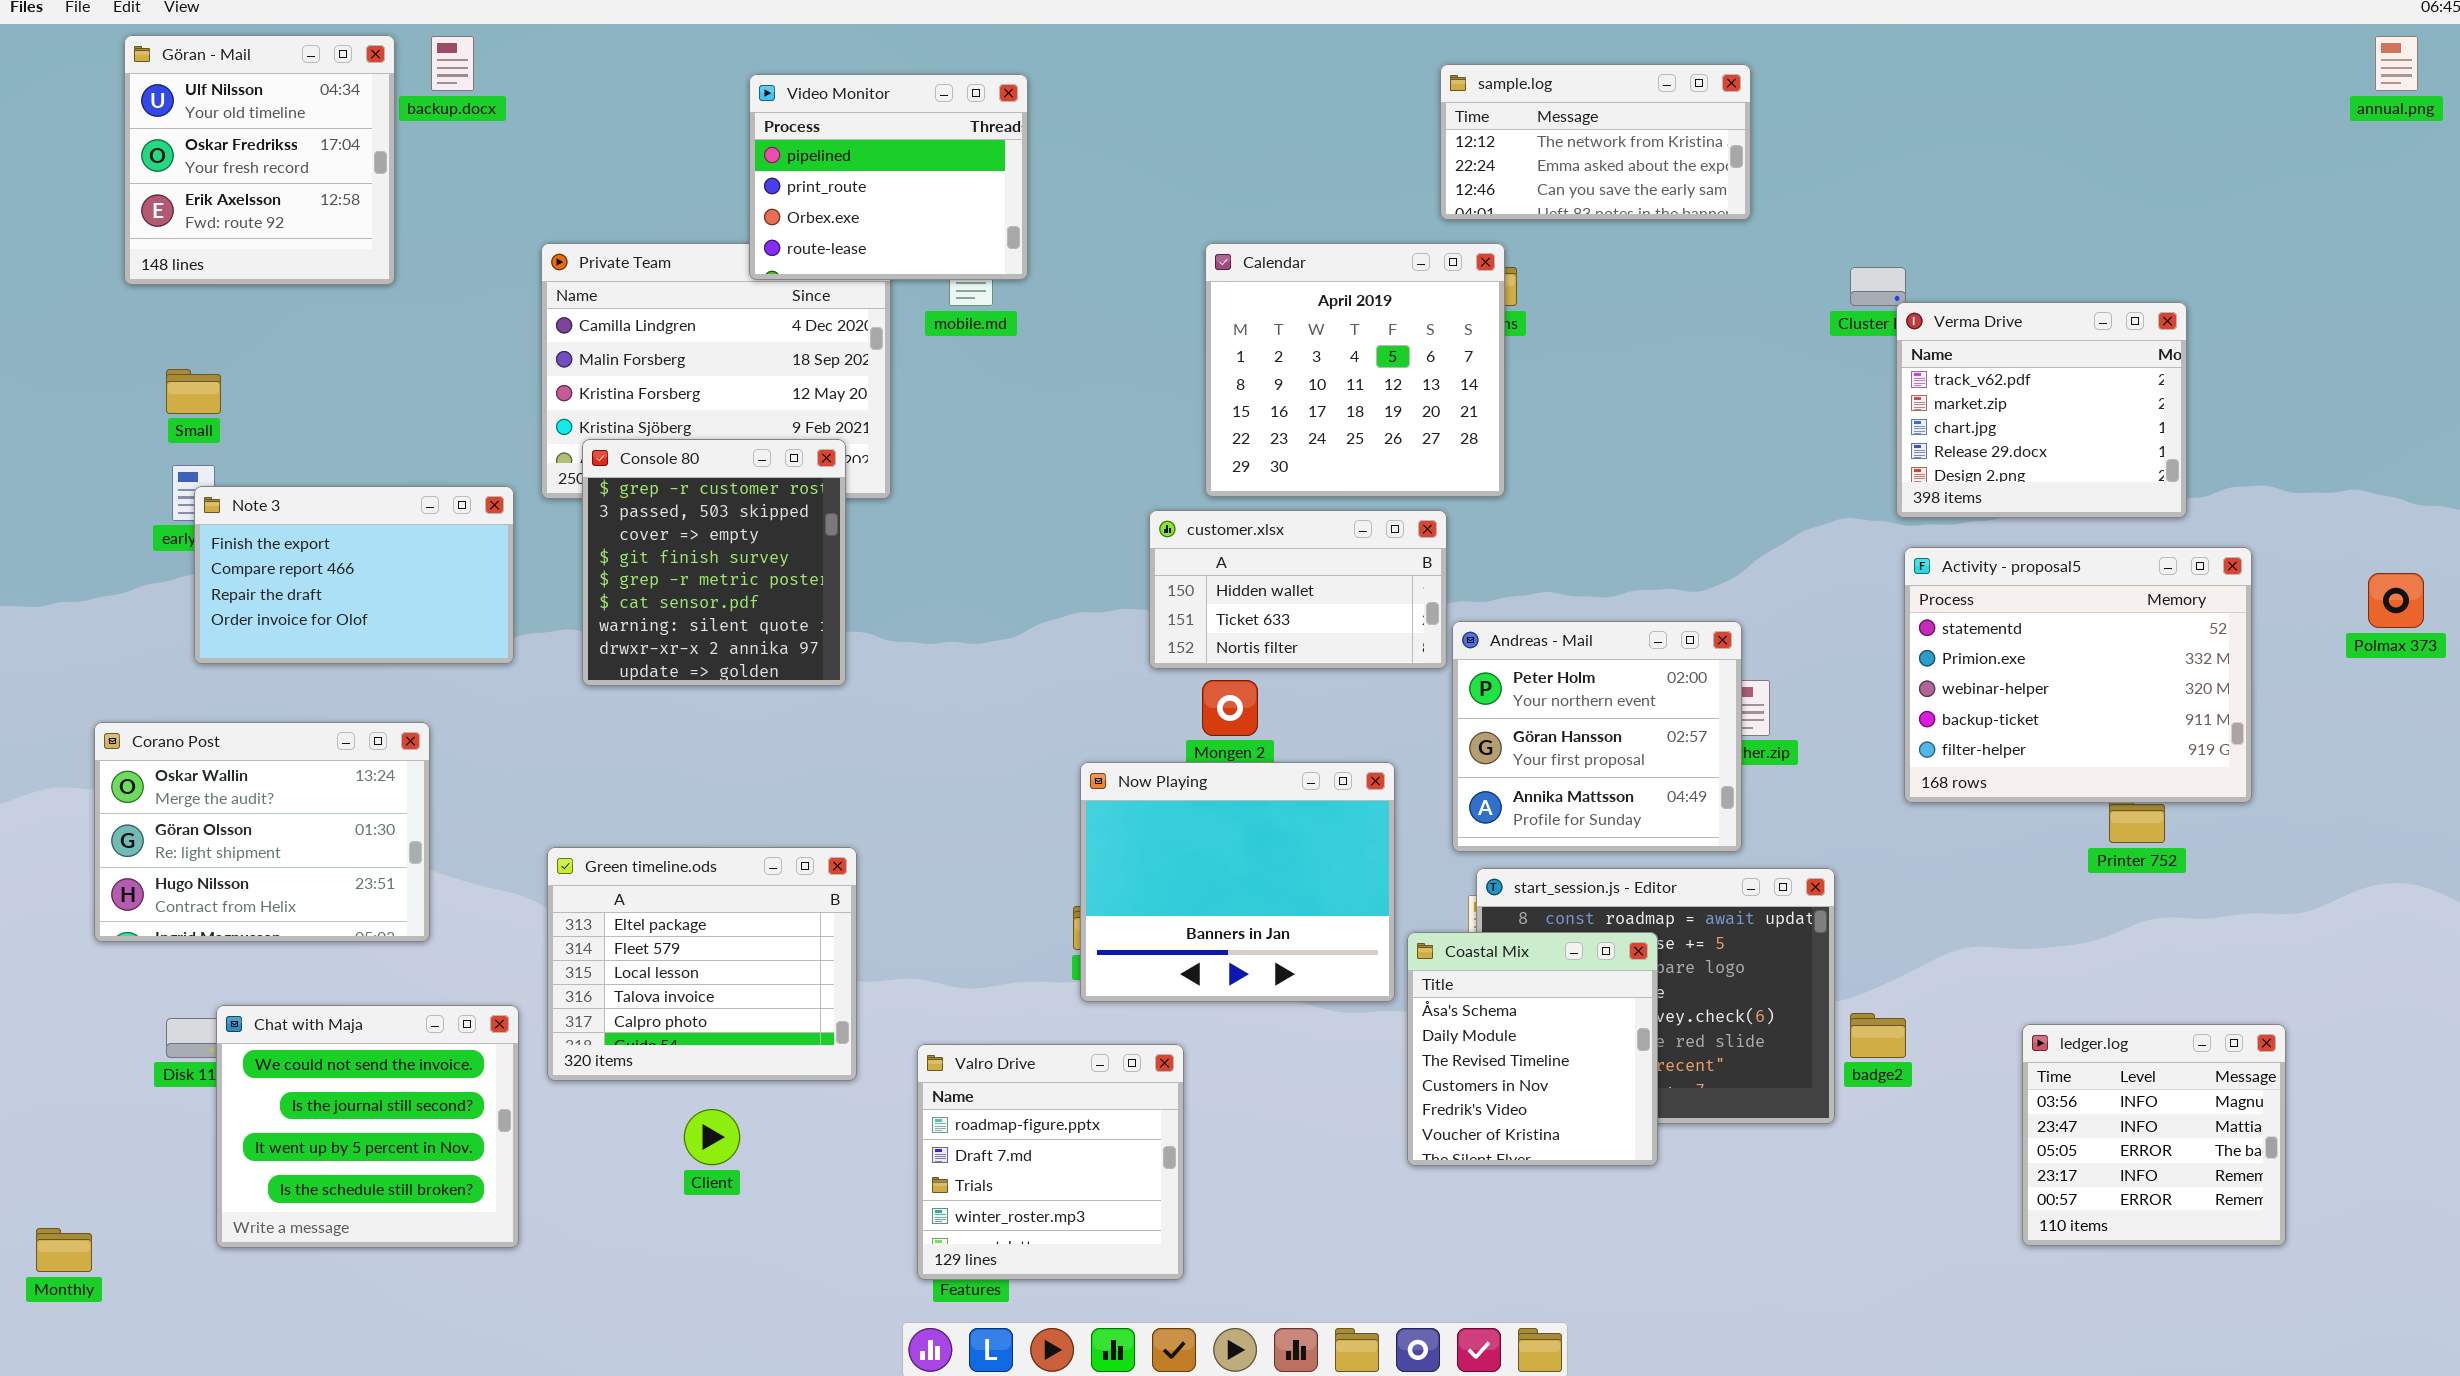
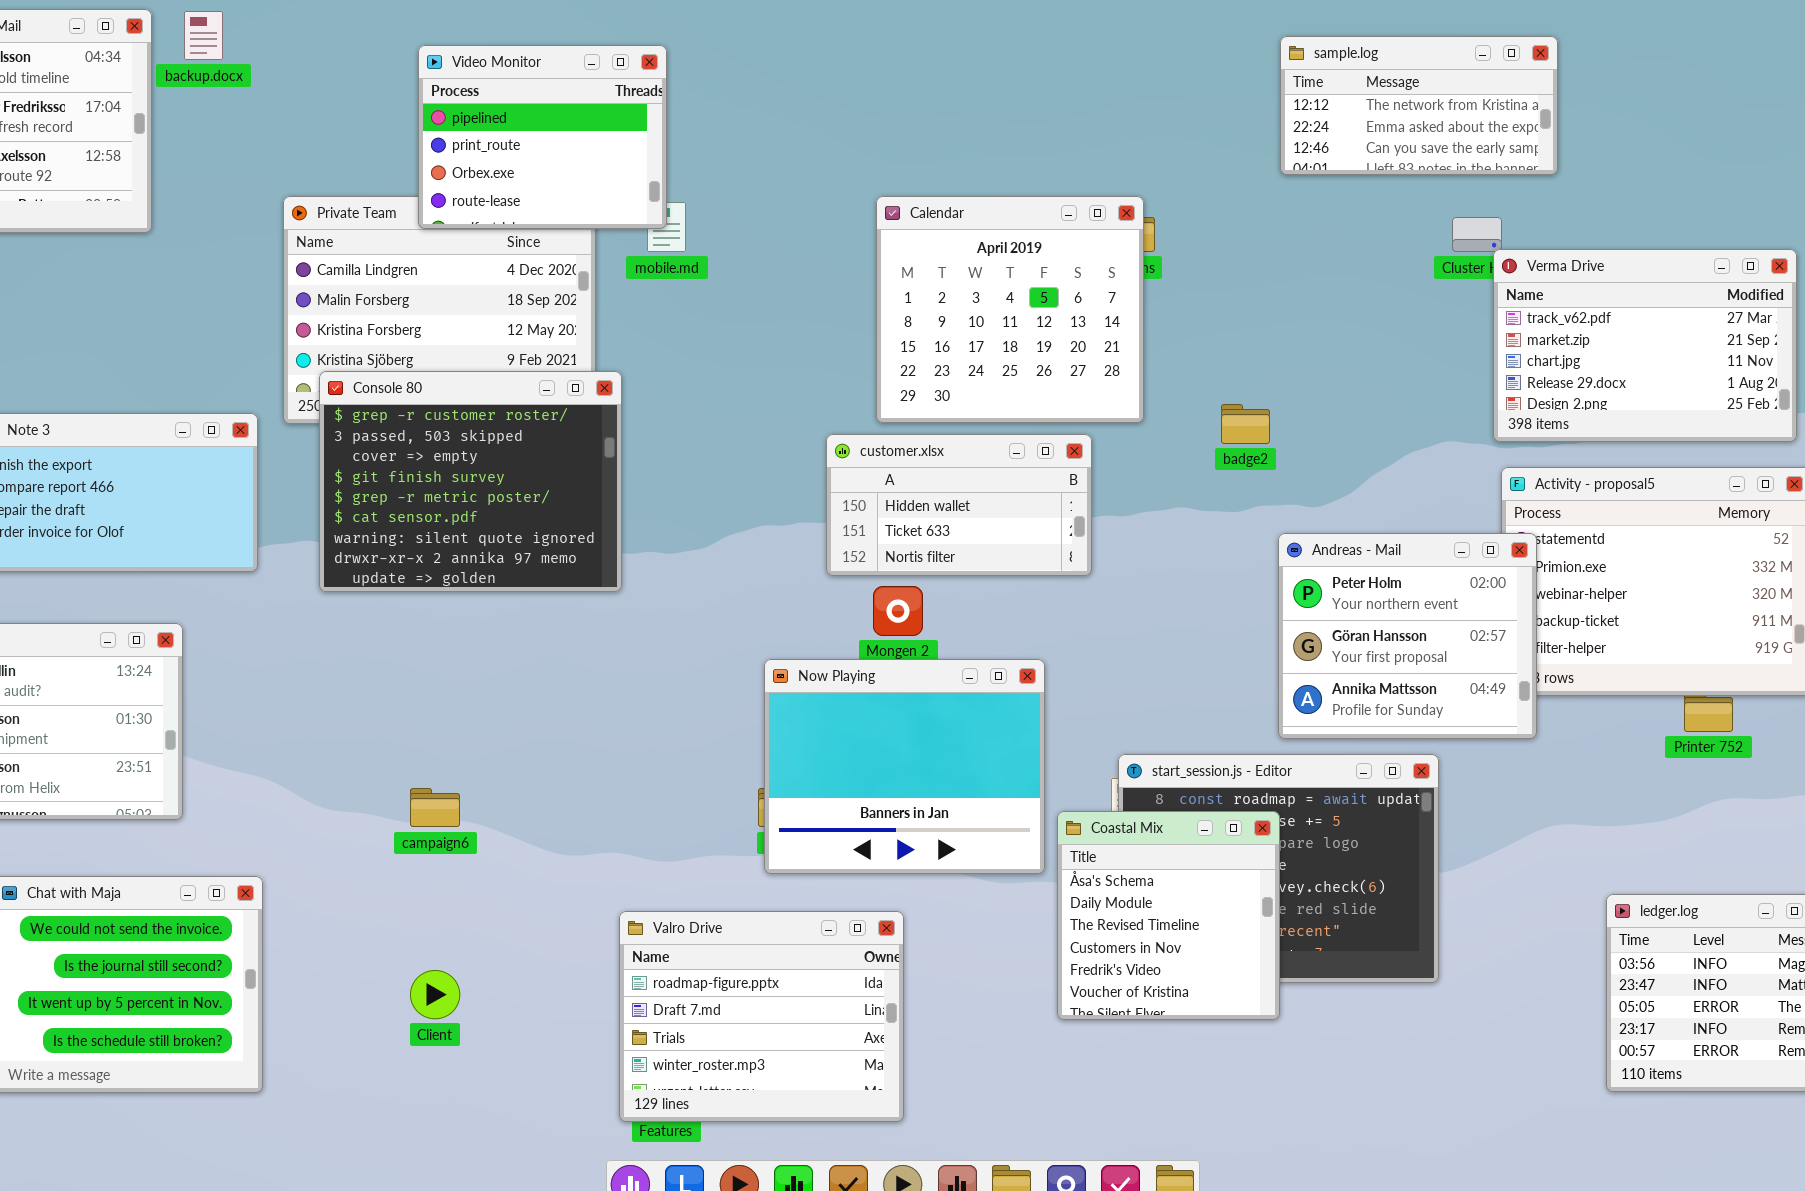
sample.log: [1440,64,1751,220] -> [1280,36,1558,175], moved
Video Monitor: [749,74,1028,280] -> [418,45,667,229], moved
Verma Drive: [1896,302,2187,518] -> [1493,249,1797,442], resized
Console 80: [582,439,846,686] -> [319,371,622,592], resized
Andreas - Mail: [1452,621,1742,852] -> [1278,533,1537,739], moved
Green timeline.ods: [547,847,857,1081] -> none, closed
badge2: [1850,1013,1906,1058] -> [1221,404,1270,444], moved
Valro Drive: [917,1044,1184,1280] -> [619,911,904,1122], resized

